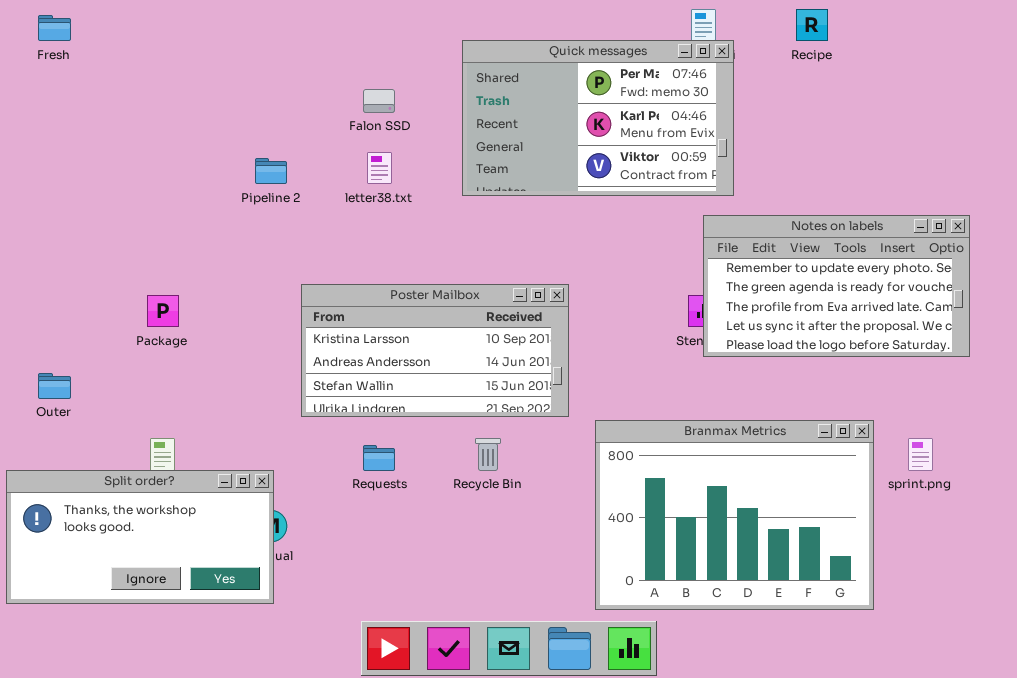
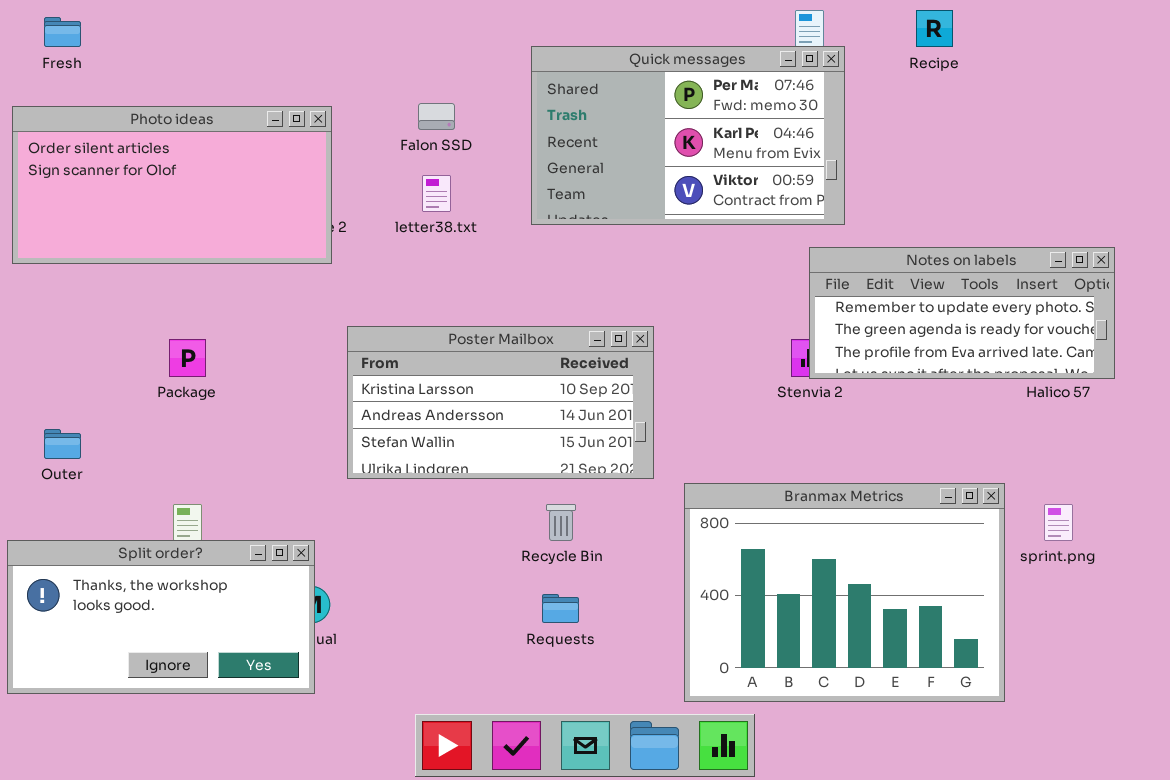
Photo ideas: none -> [12,106,332,264], opened
Notes on labels: [703,215,970,357] -> [809,247,1115,379], resized
Requests: [363,445,395,471] -> [542,594,579,623], moved

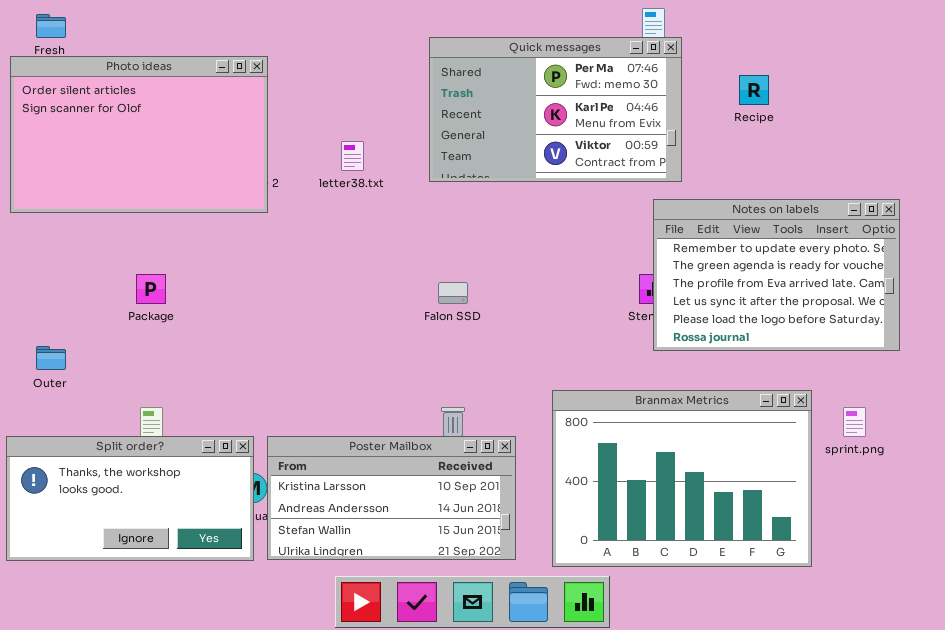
Recipe: [916,10,953,47] -> [739,75,769,105], moved
Falon SSD: [418,103,455,130] -> [438,282,468,304], moved
Photo ideas: [12,106,332,264] -> [10,56,268,213], resized
Notes on labels: [809,247,1115,379] -> [653,199,900,351], resized
Poster Mailbox: [347,326,654,479] -> [267,436,516,560], moved

